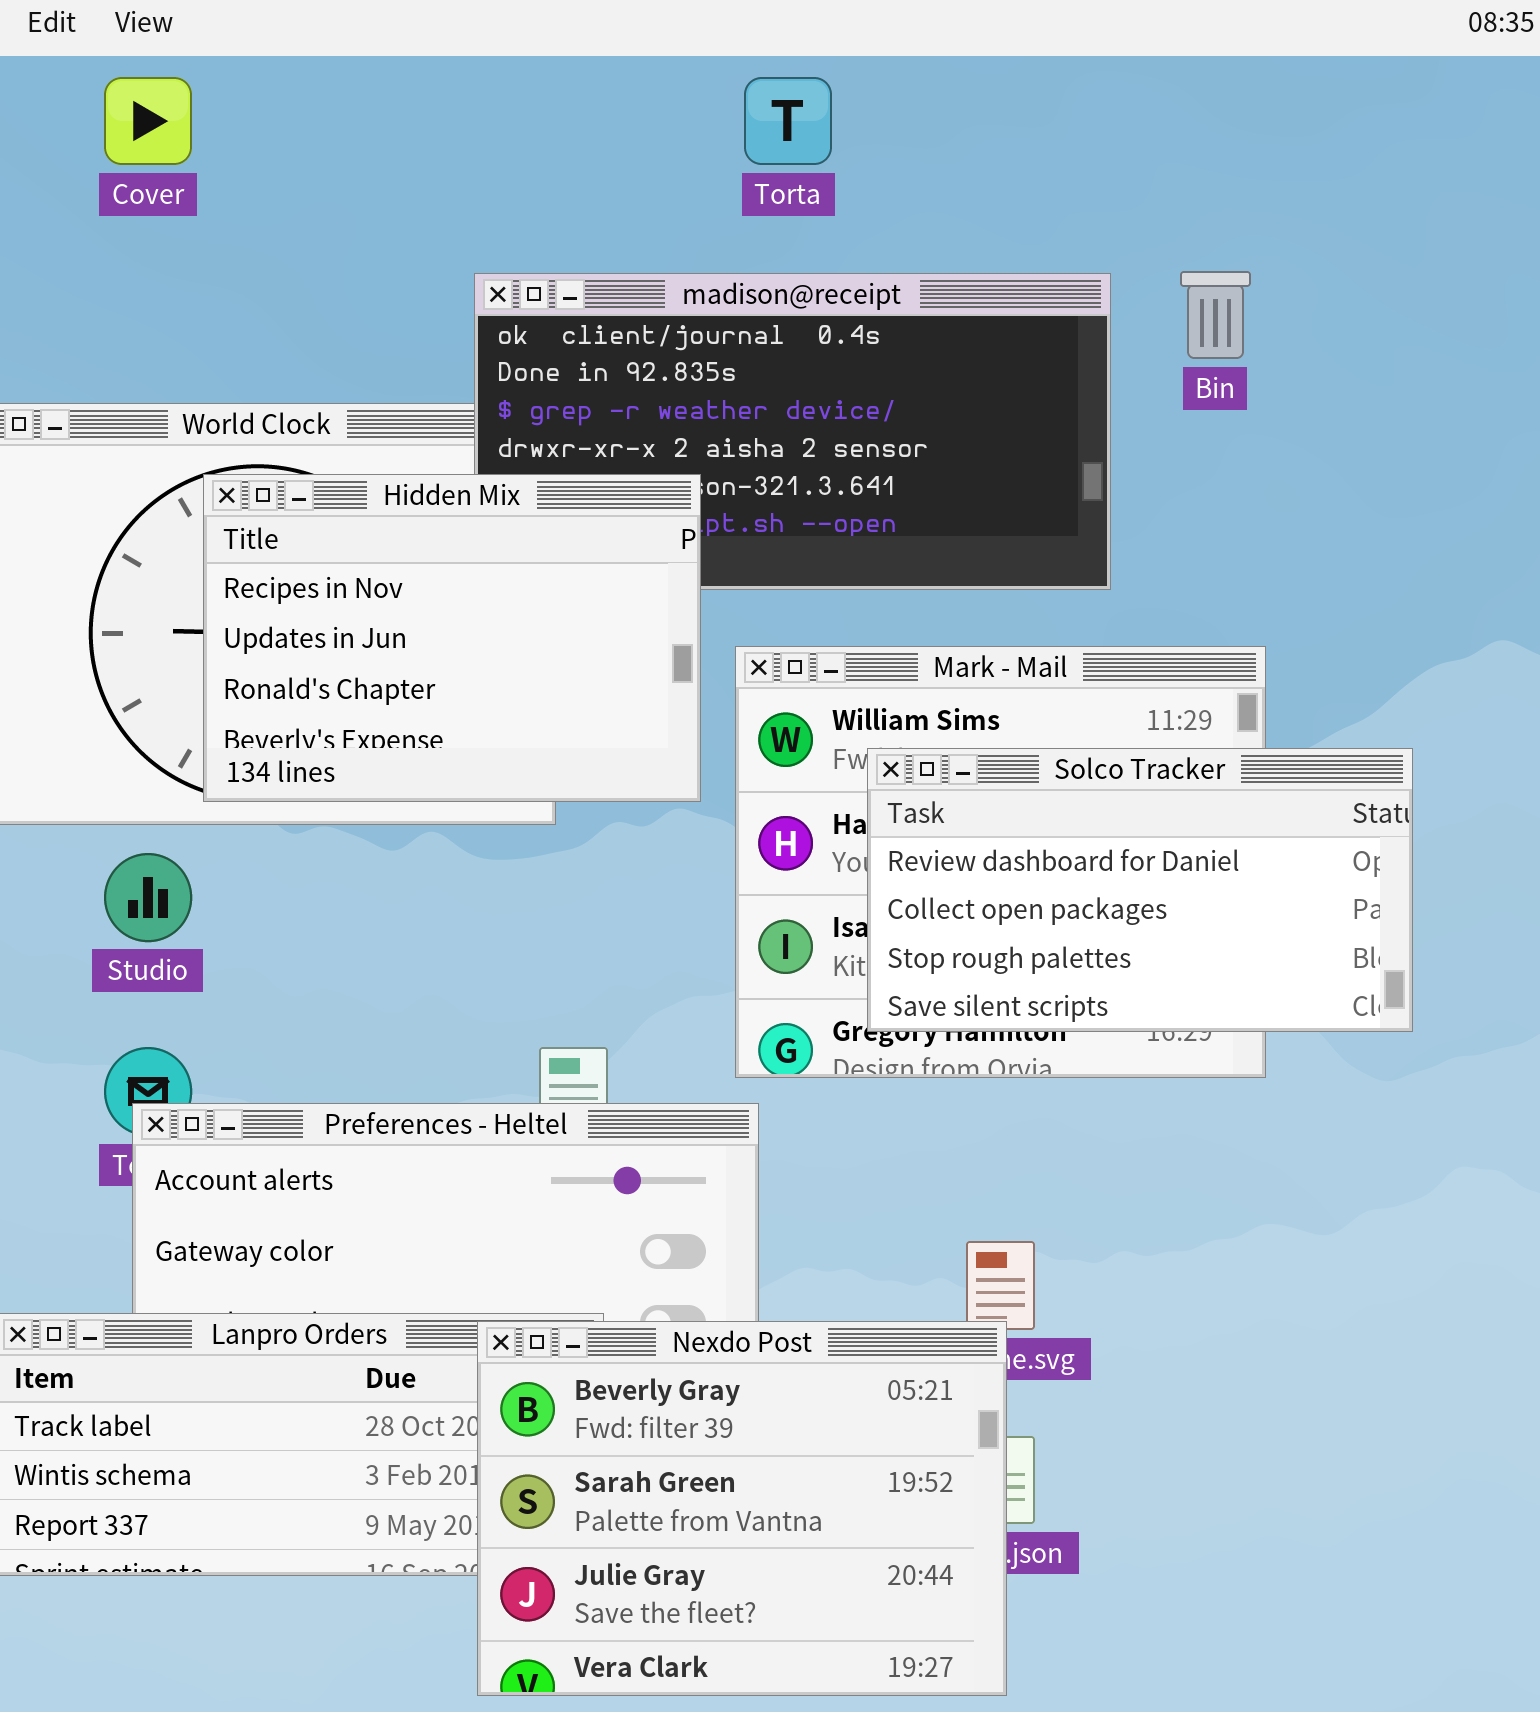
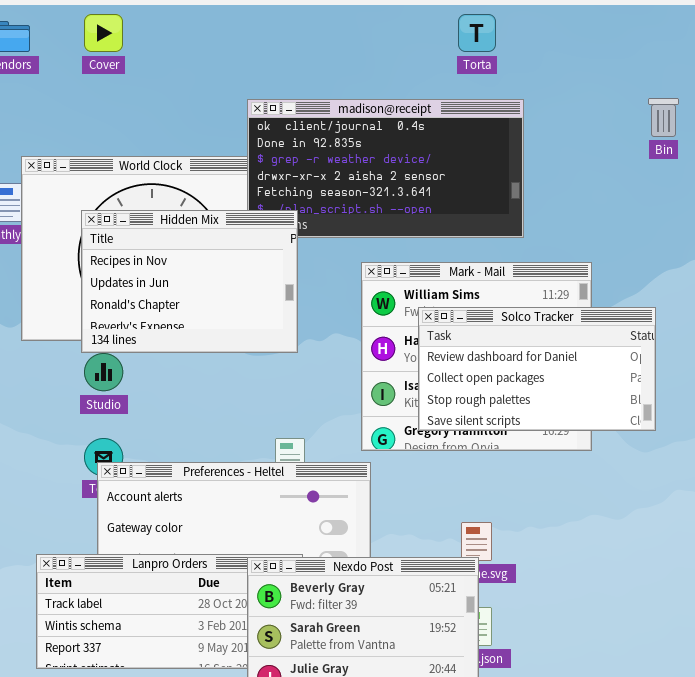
Torta: [744,77,832,165] -> [458,14,496,52], moved
Bin: [1180,271,1251,359] -> [648,98,679,137], moved
Hidden Mix: [203,474,701,802] -> [81,210,298,353], moved

